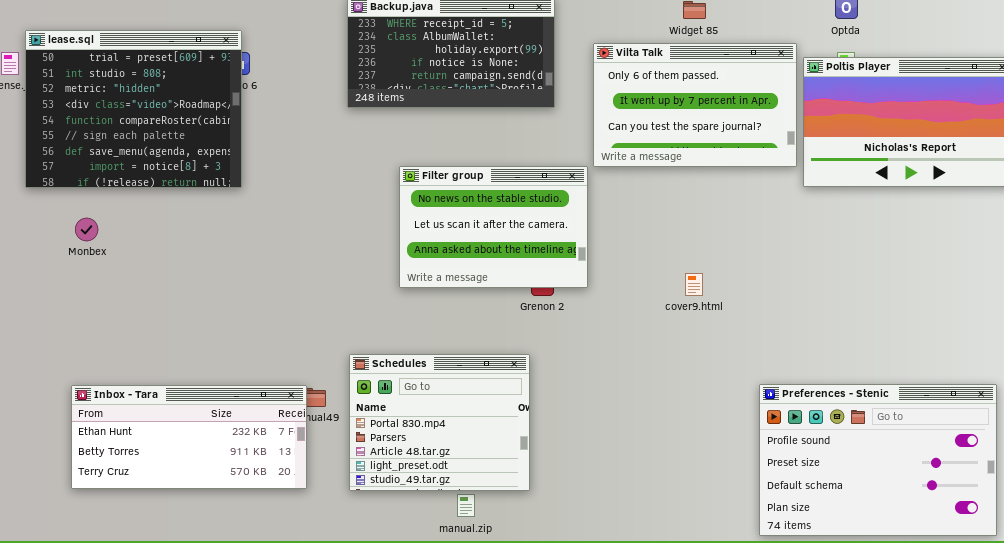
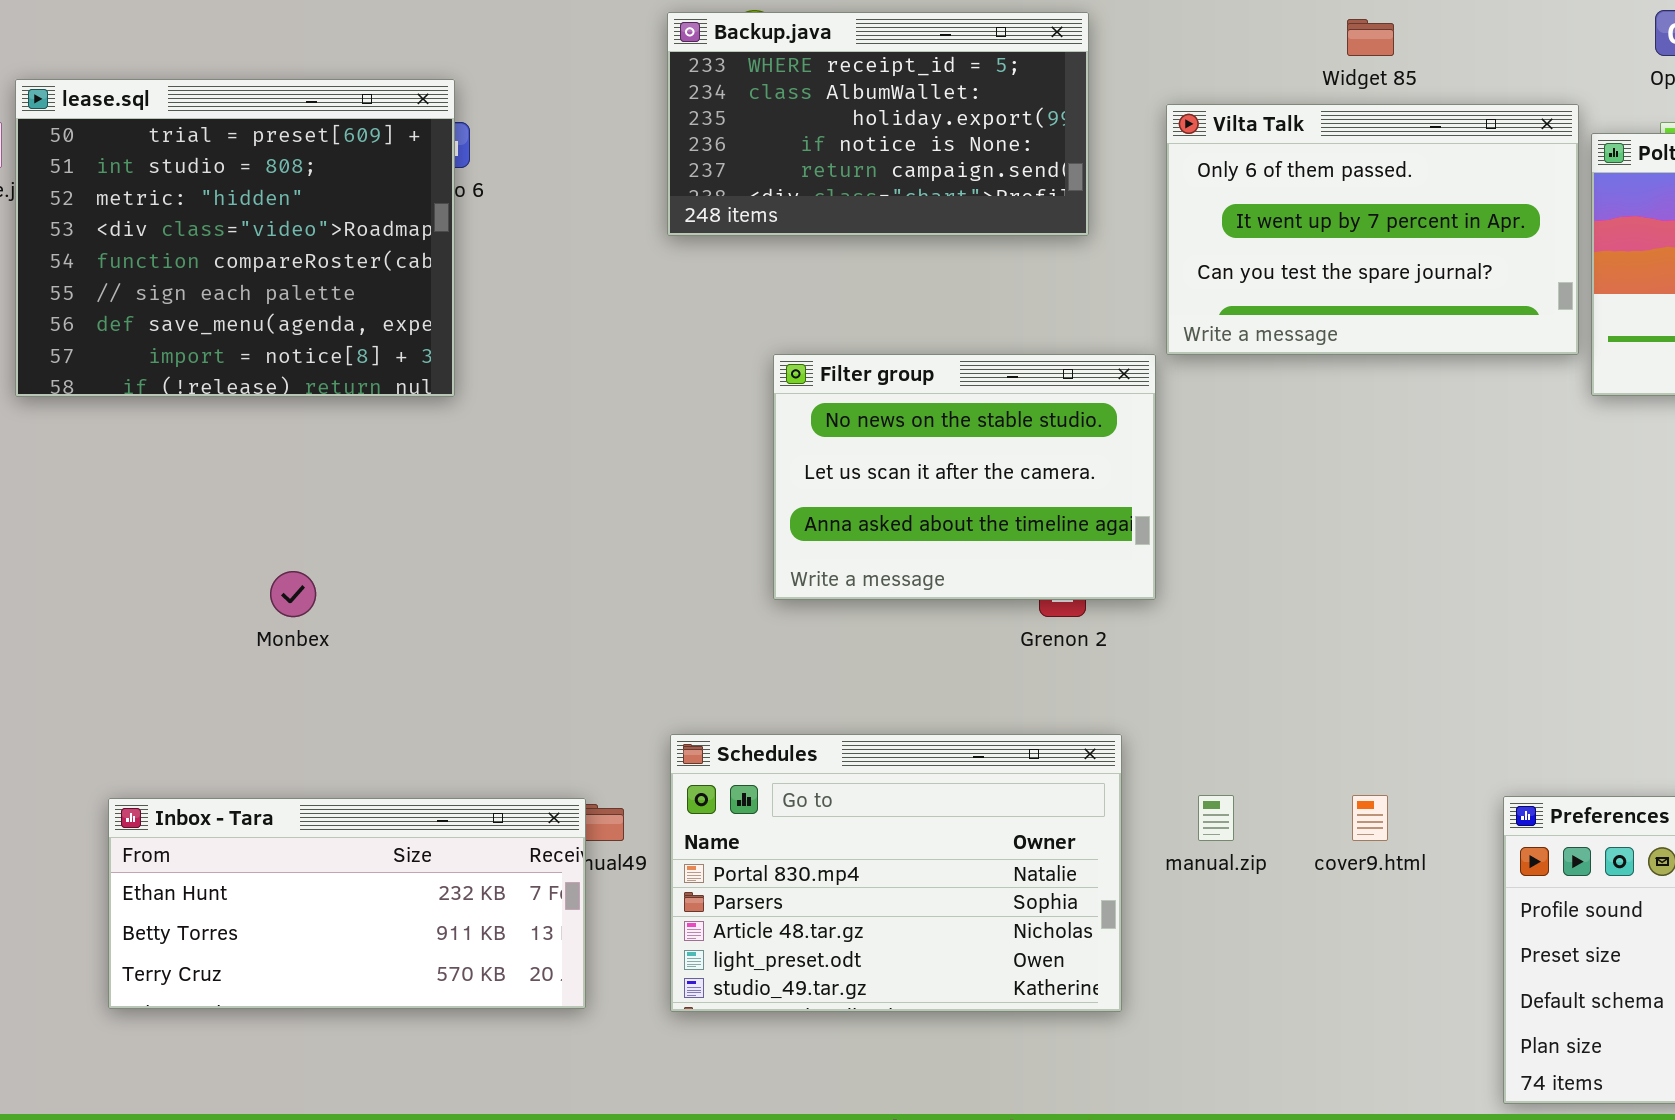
Monbex: [75,218,98,241] -> [270,571,316,617], moved
cover9.html: [685,273,703,296] -> [1352,795,1388,841], moved
Schedules: [349,354,530,491] -> [670,734,1122,1012], resized
manual.zip: [457,494,475,517] -> [1198,795,1234,841], moved

